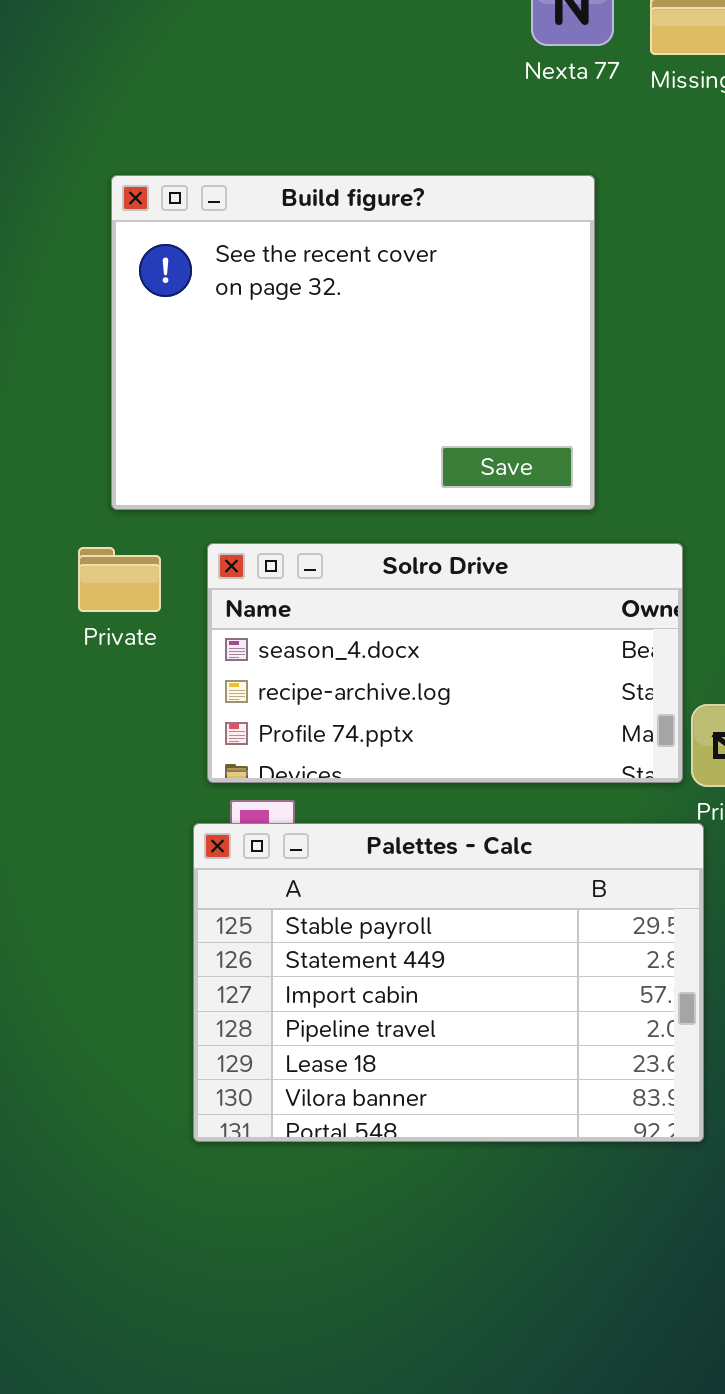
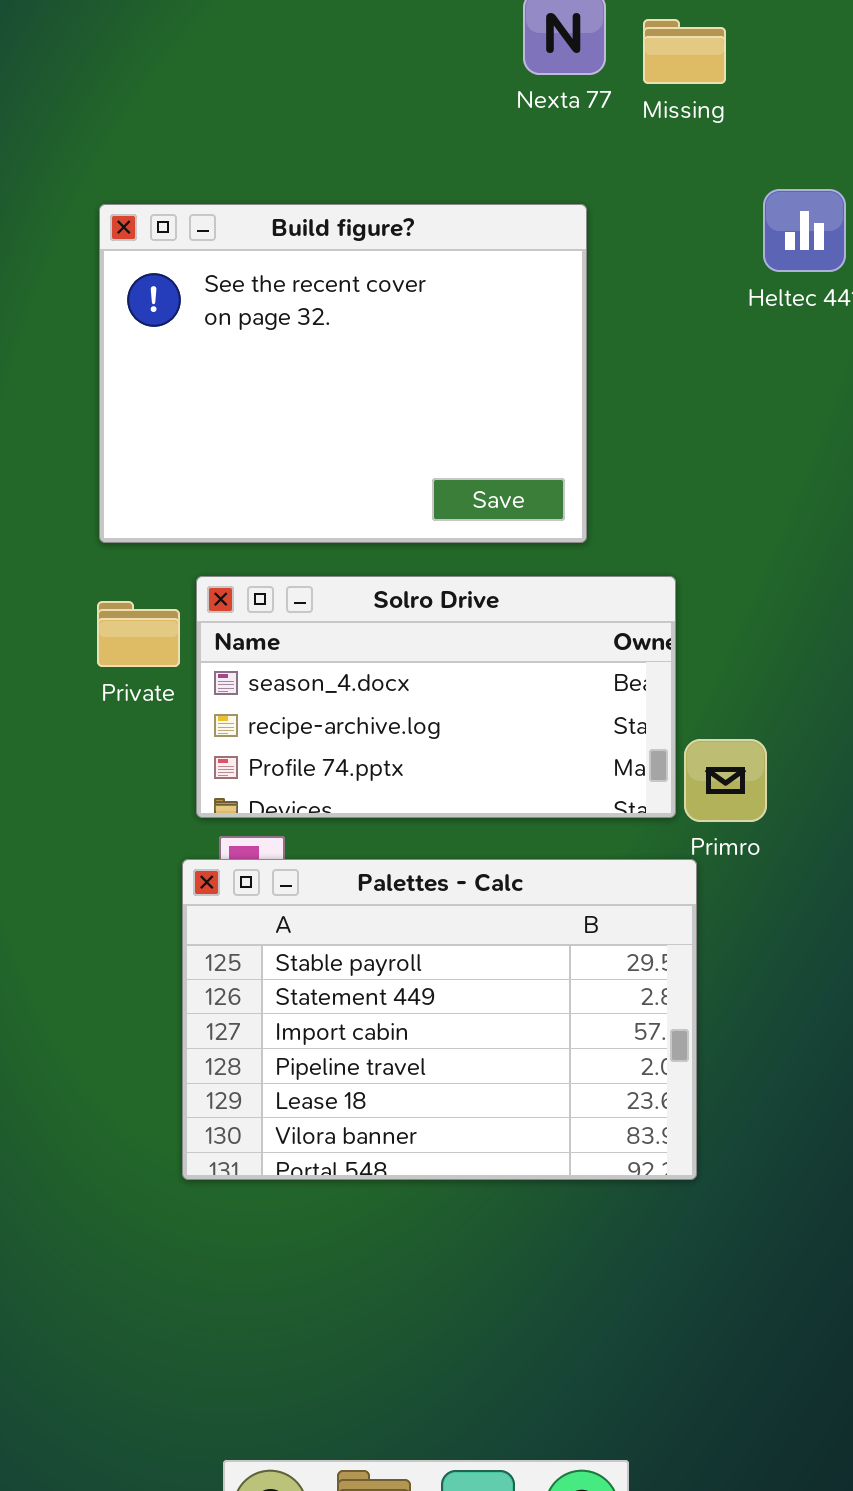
Private: [78,547,161,612] -> [97,601,180,667], moved

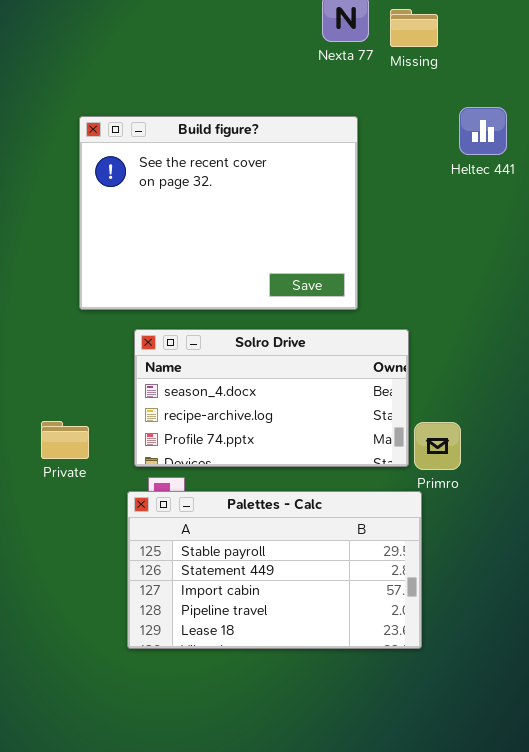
Private: [97,601,180,667] -> [41,421,89,459], moved
Palettes - Calc: [182,859,697,1180] -> [127,491,422,649], resized

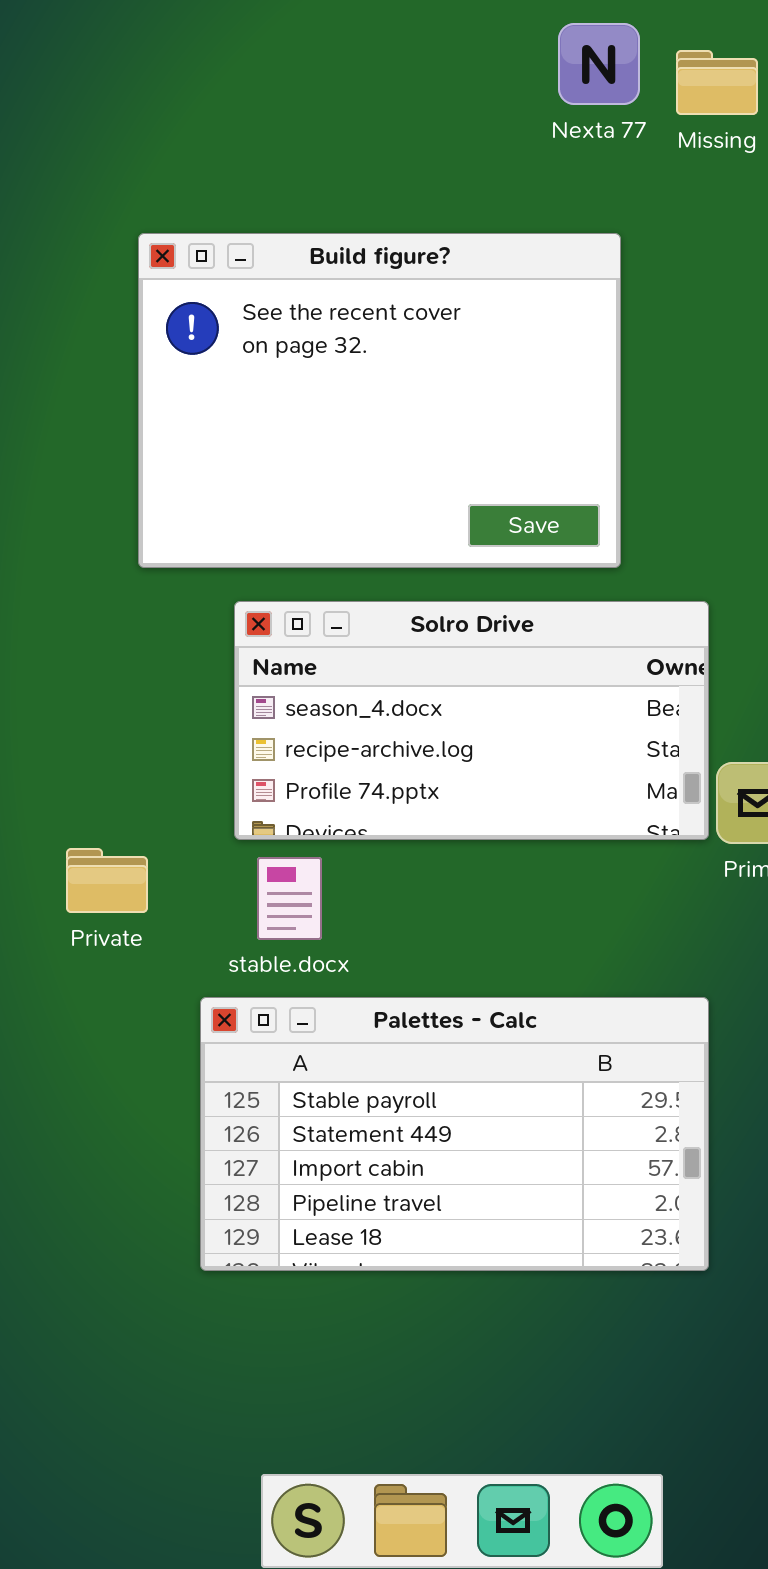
Private: [41,421,89,459] -> [66,848,148,913], moved
Palettes - Calc: [127,491,422,649] -> [200,997,709,1271], moved

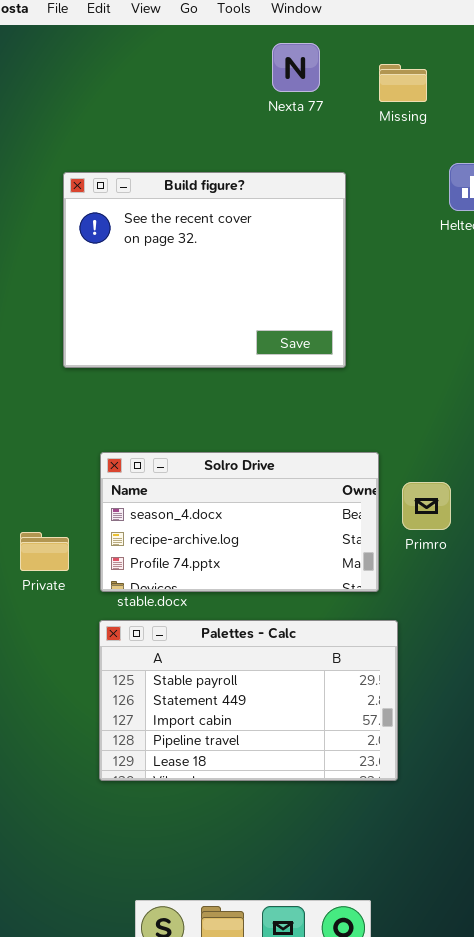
Nexta 77: [558,23,640,105] -> [272,43,320,92], moved
Solro Drive: [234,601,709,840] -> [100,452,379,592], moved

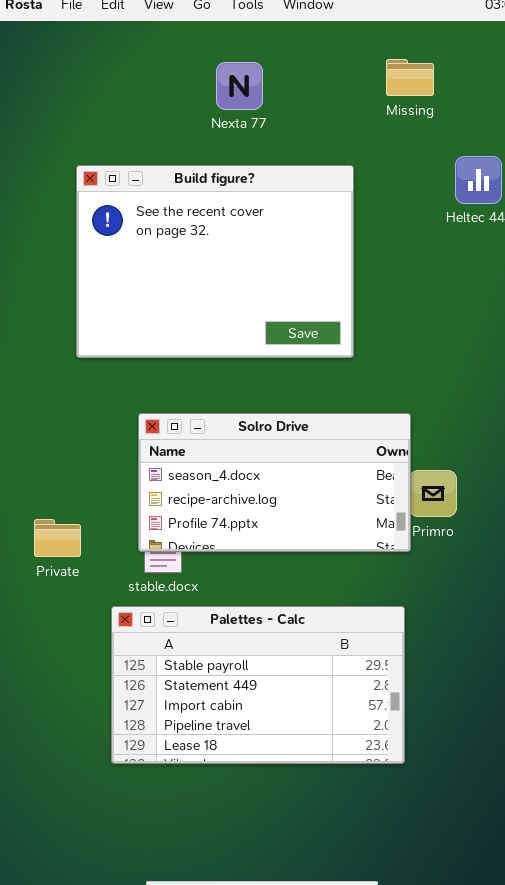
Nexta 77: [272,43,320,92] -> [216,62,263,110], moved
Solro Drive: [100,452,379,592] -> [138,413,411,552], moved

